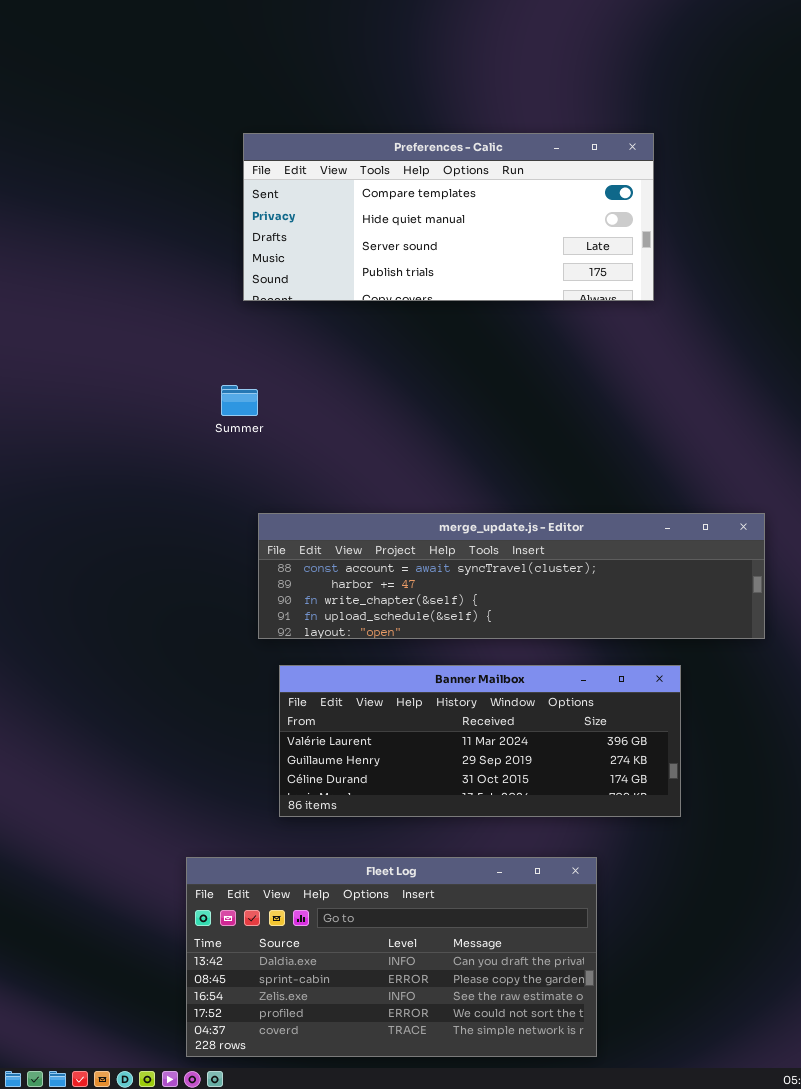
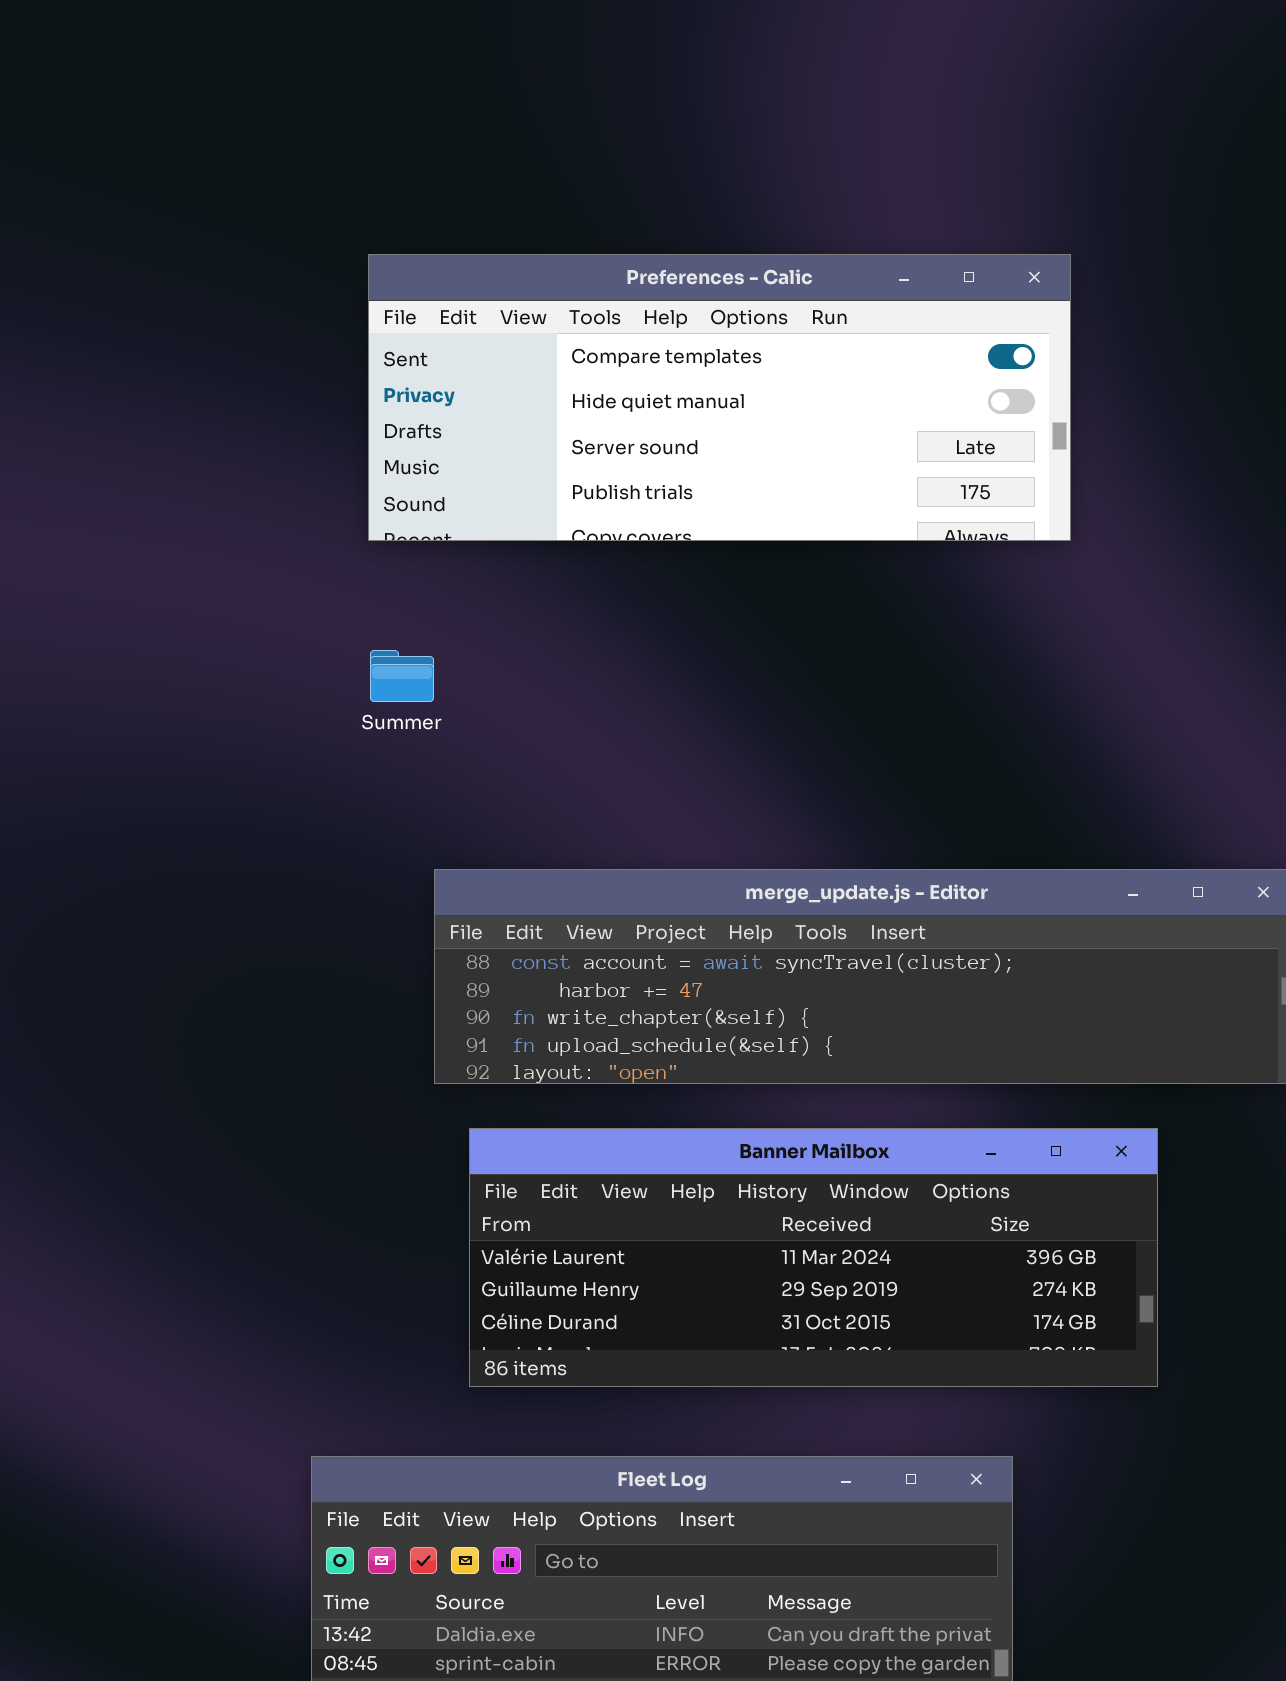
Preferences - Calic: [243,133,654,301] -> [368,254,1071,541], moved

